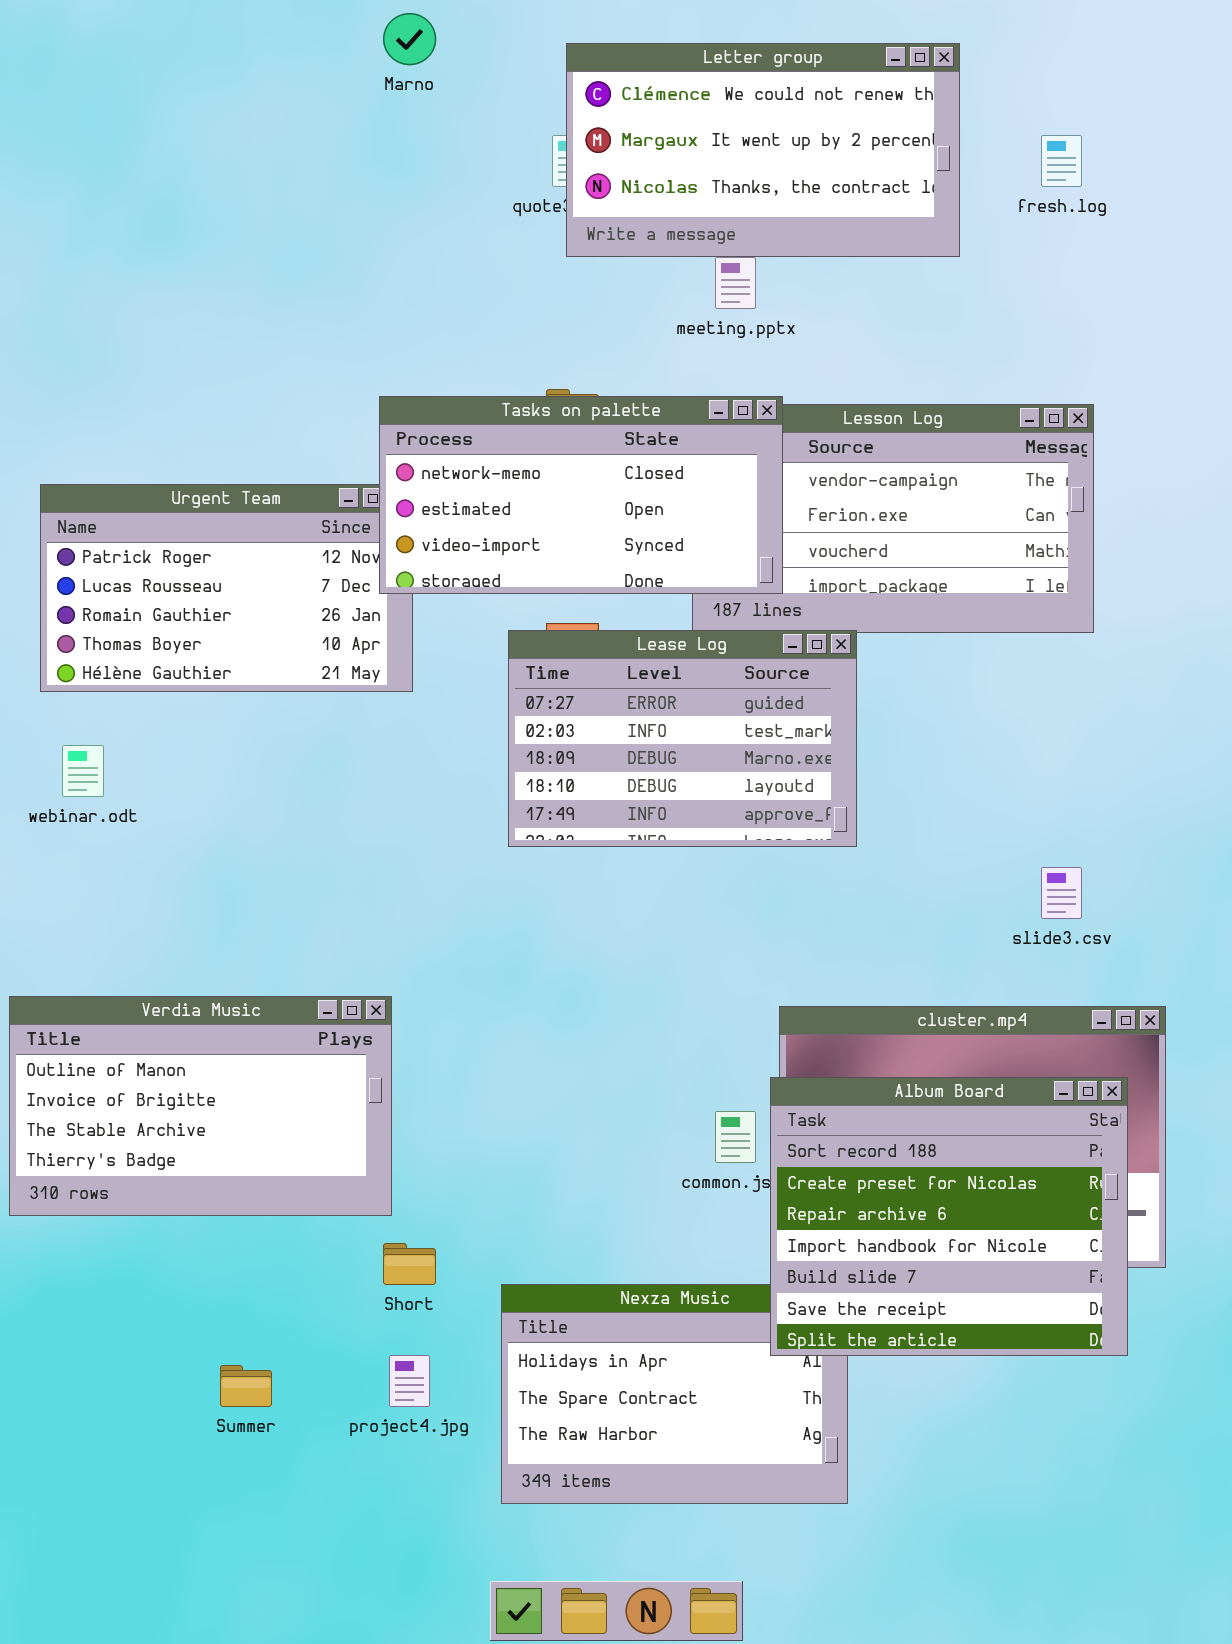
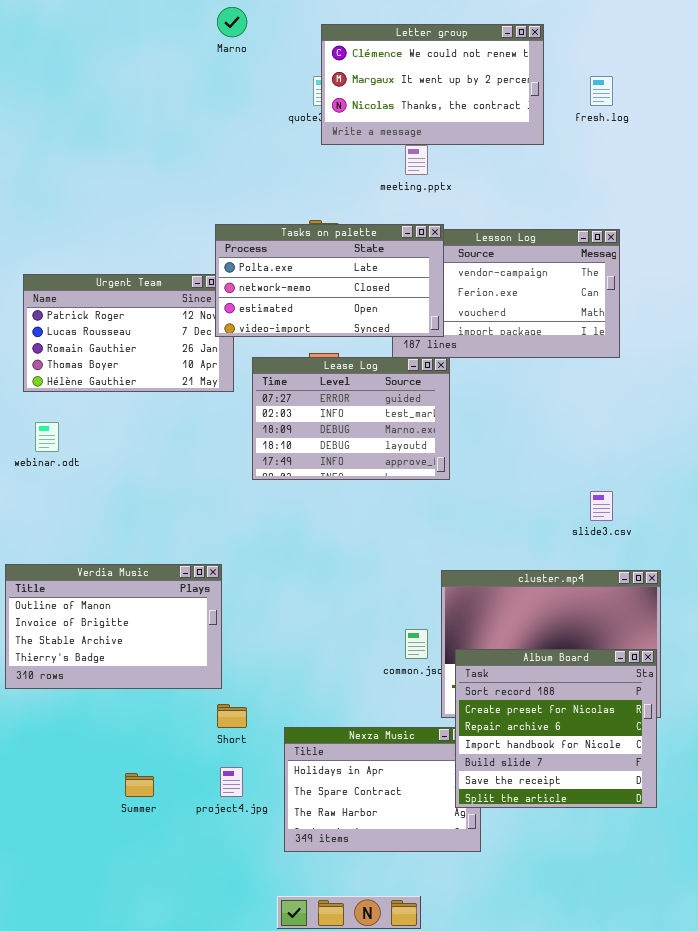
Tasks on palette: [379,396,783,594] -> [215,224,444,337], scrolled up 1 row
Lease Log: [508,630,857,847] -> [252,357,450,480], moved
Album Board: [770,1077,1128,1356] -> [455,649,657,808], moved

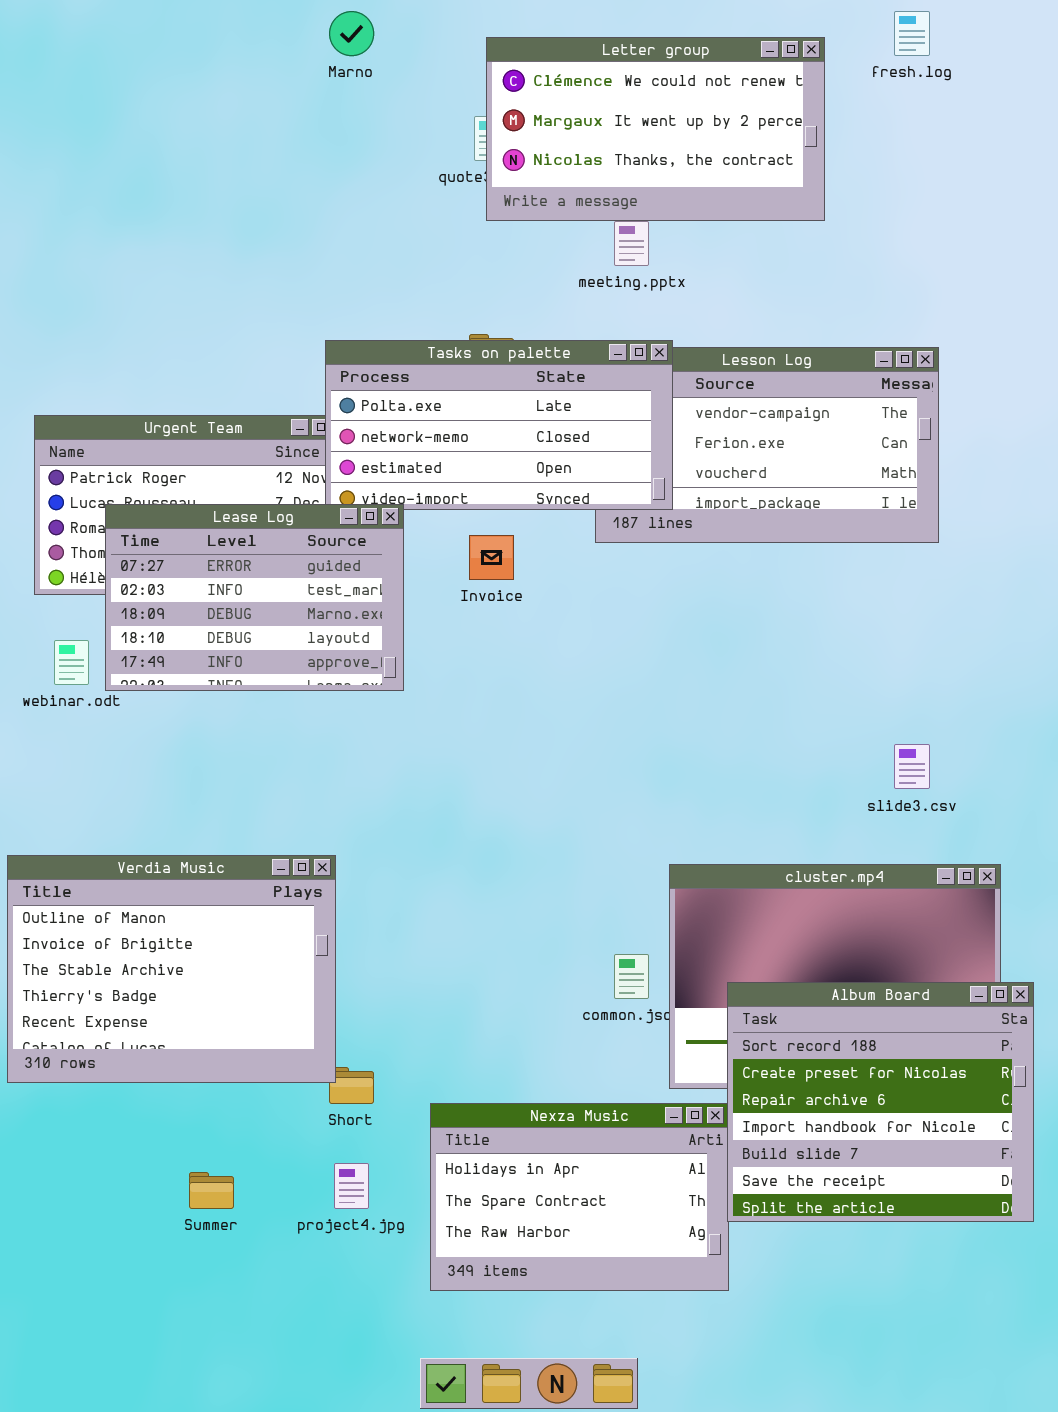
fresh.log: [590,76,613,106] -> [894,11,930,56], moved
Lease Log: [252,357,450,480] -> [105,504,404,691], moved
Verdia Music: [5,564,222,689] -> [7,855,336,1083], resized
Album Board: [455,649,657,808] -> [727,982,1034,1222], moved

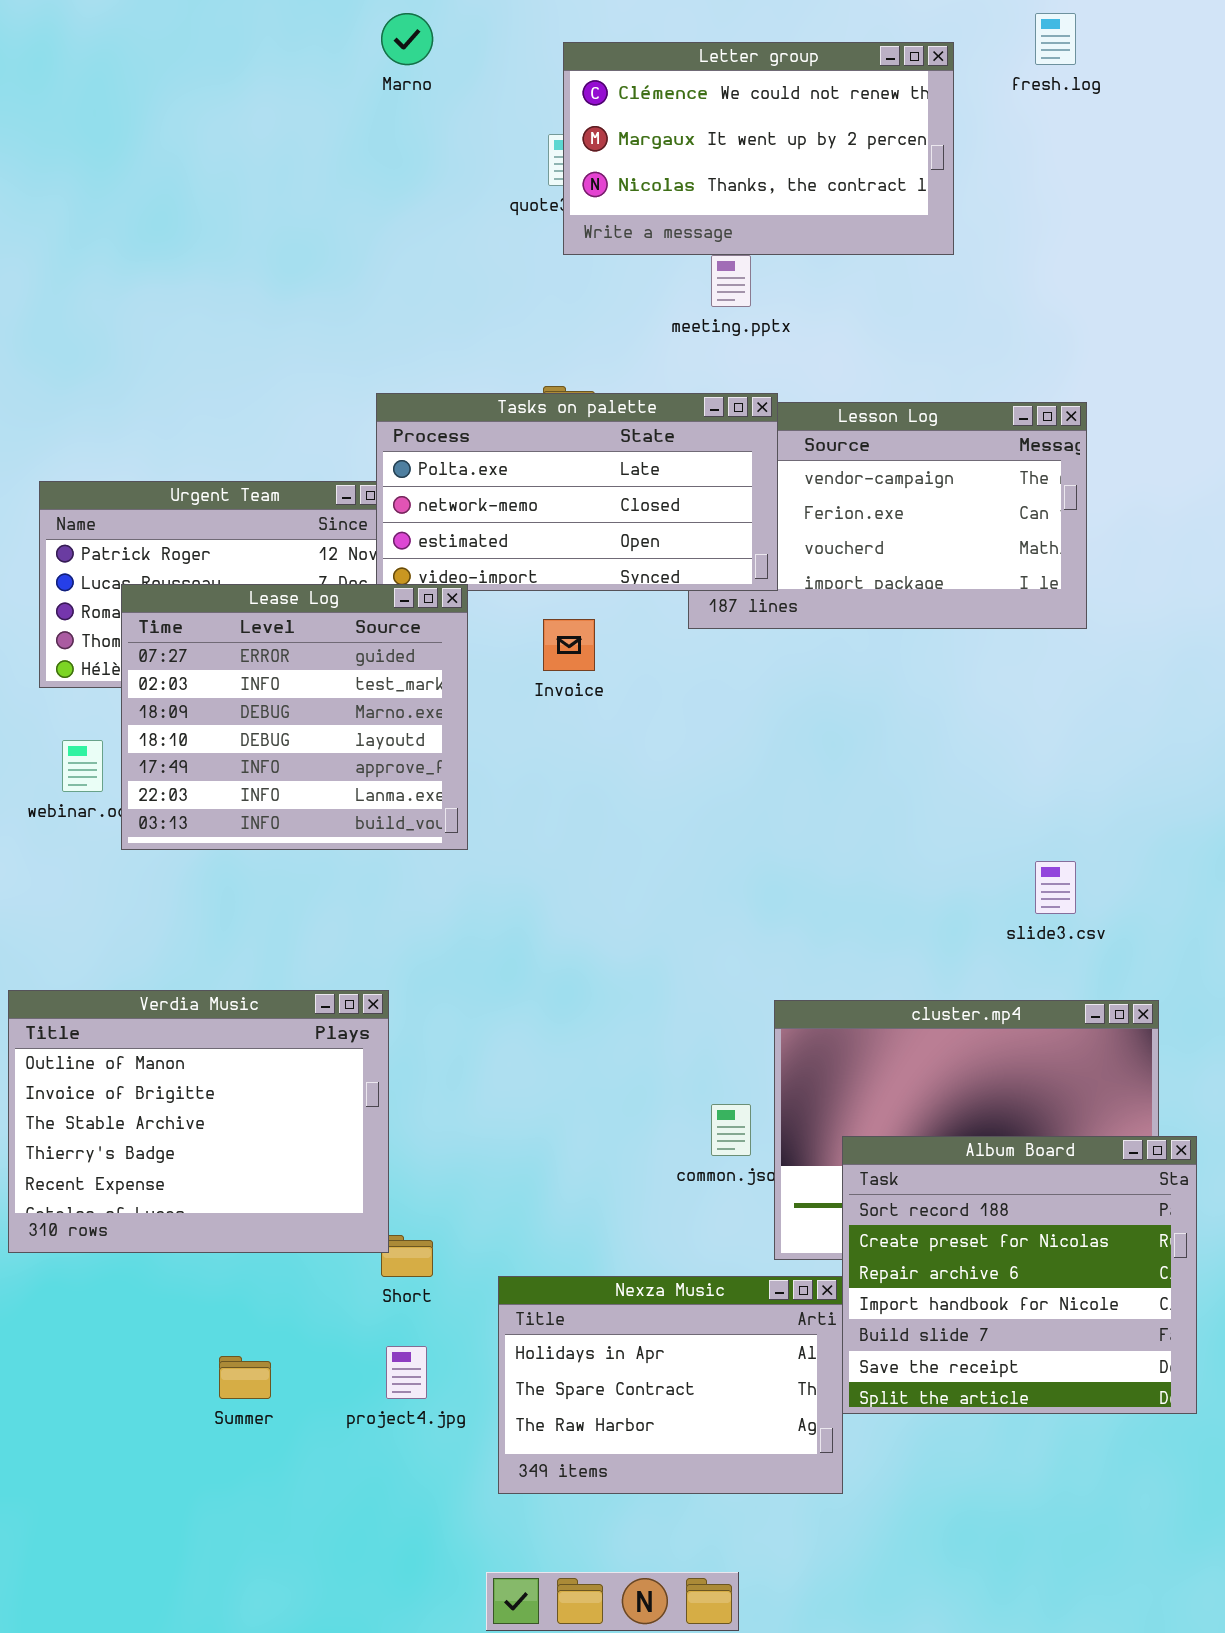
Lease Log: [105,504,404,691] -> [121,584,468,850], resized

